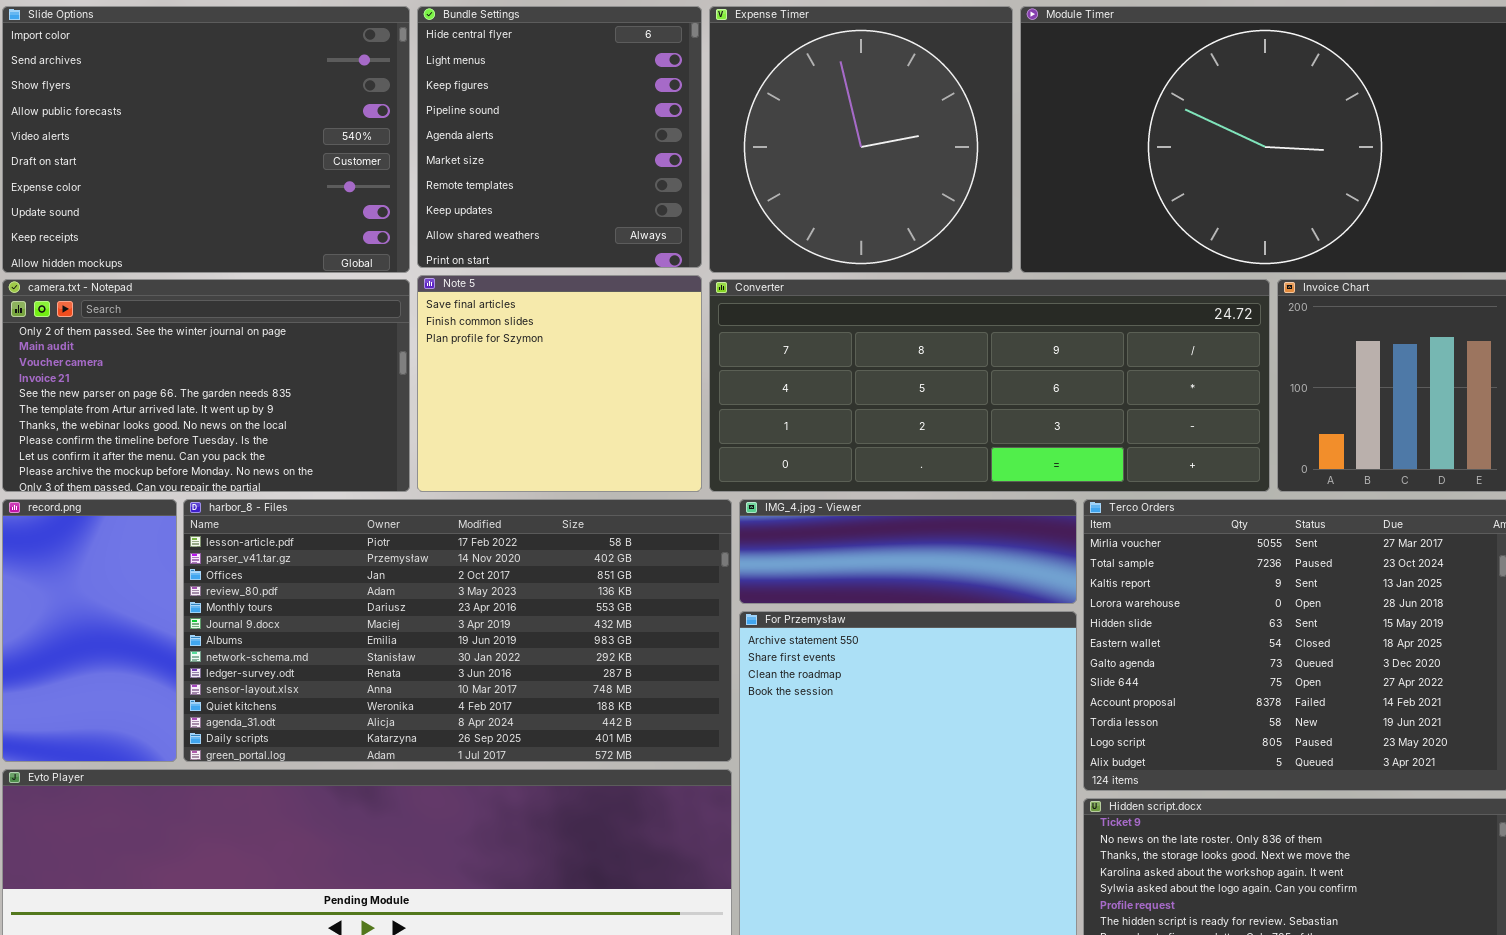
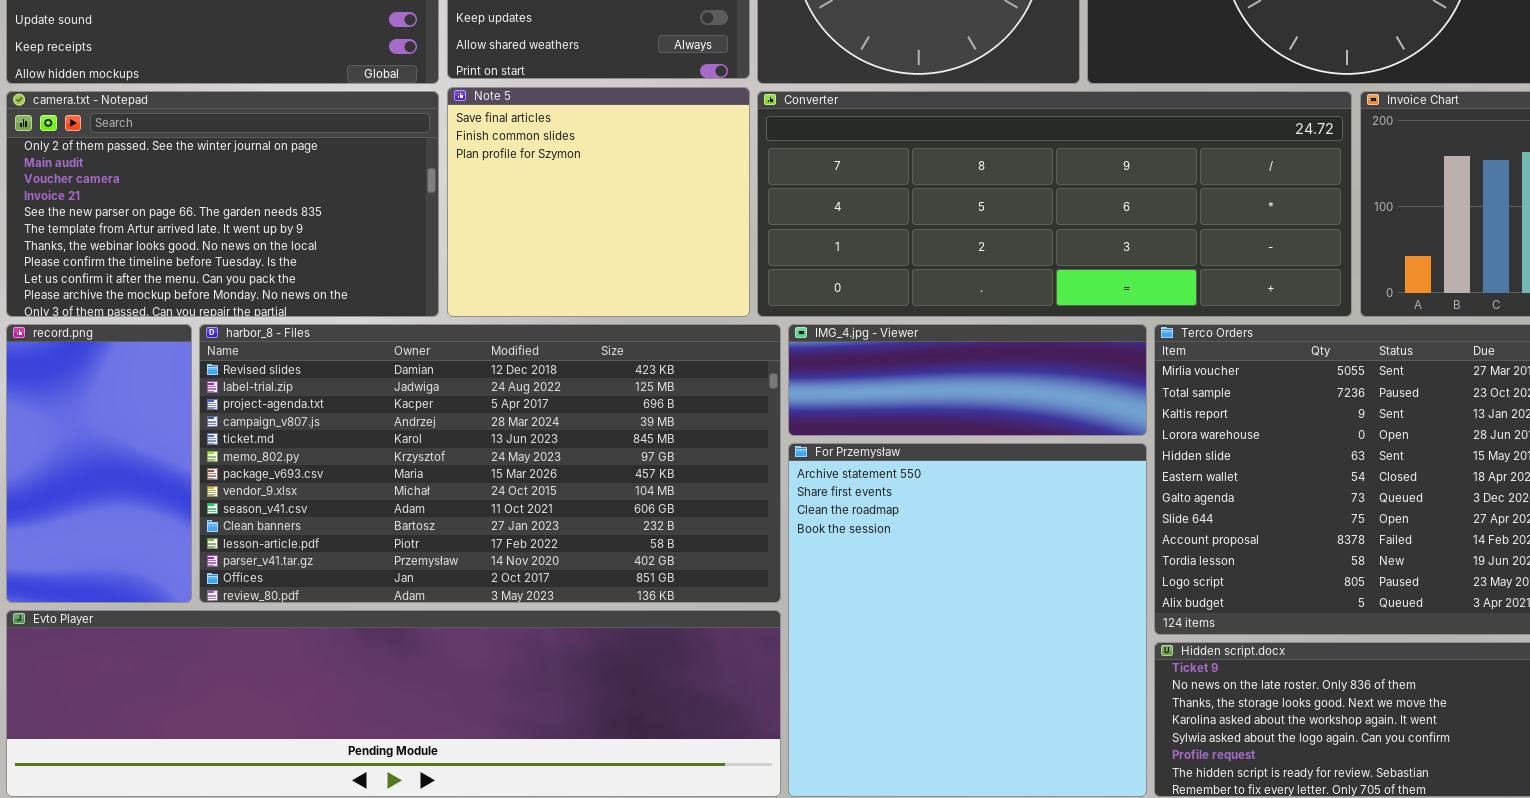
harbor_8 - Files: [183,499,732,762] -> [199,324,781,603], scrolled up 10 rows

